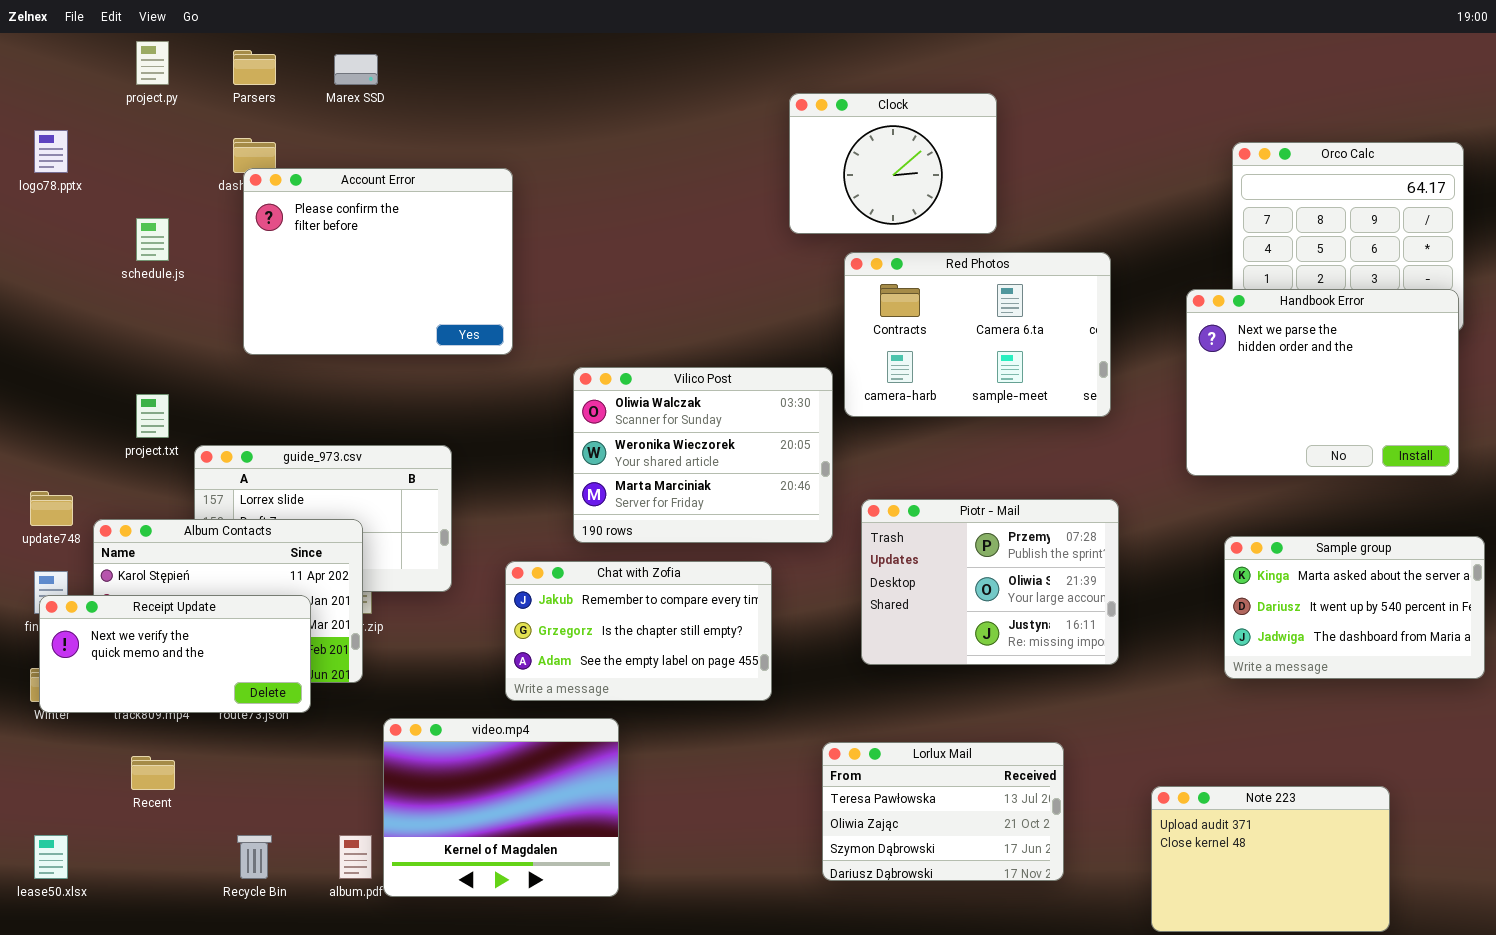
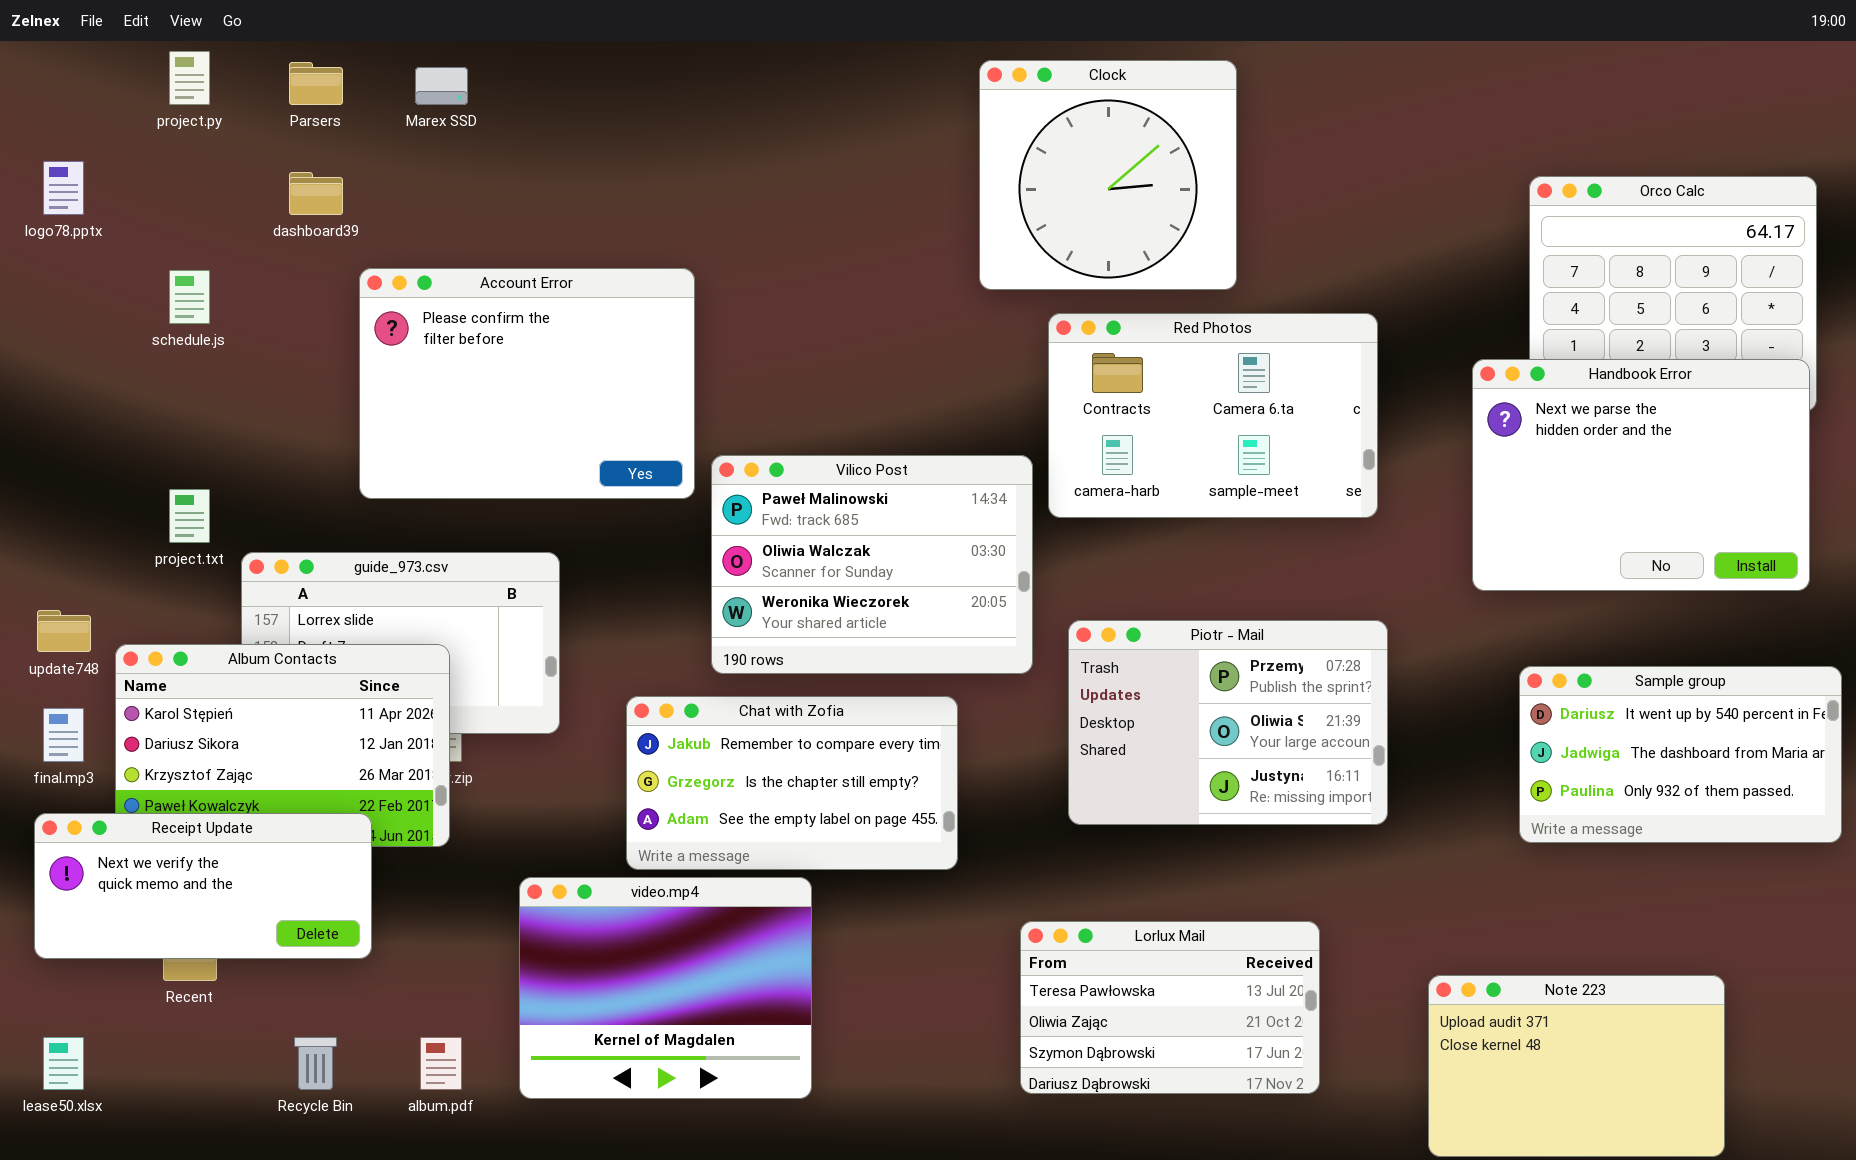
Clock: [789,93,997,234] -> [979,60,1237,290], resized
Account Error: [243,168,513,355] -> [359,268,695,499], moved
Vilico Post: [573,367,833,543] -> [711,455,1033,674], scrolled up 1 row
Sample group: [1224,536,1485,679] -> [1519,666,1842,843], scrolled down 1 row
Receipt Update: [39,595,311,713] -> [34,813,372,959], moved
video.mp4: [383,718,619,897] -> [519,877,812,1099], moved

